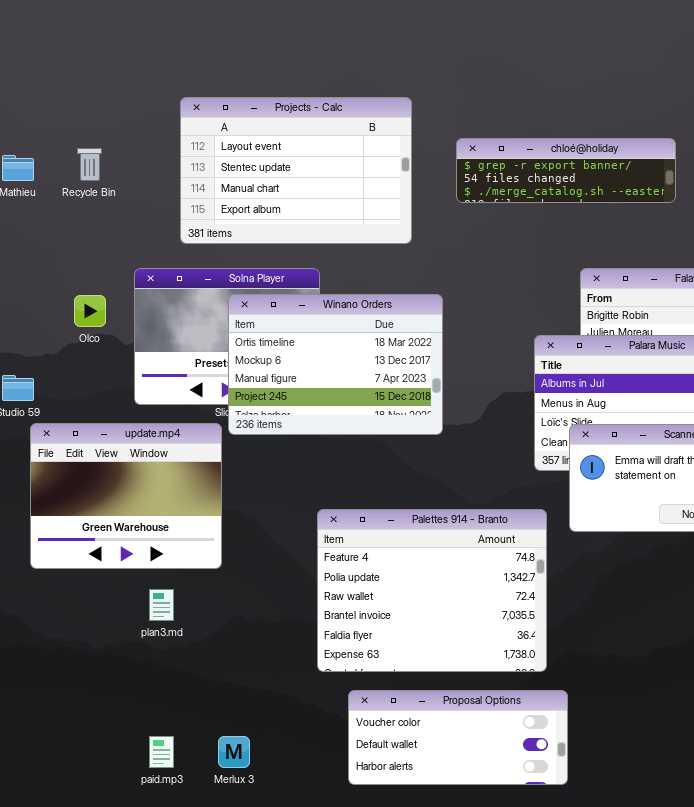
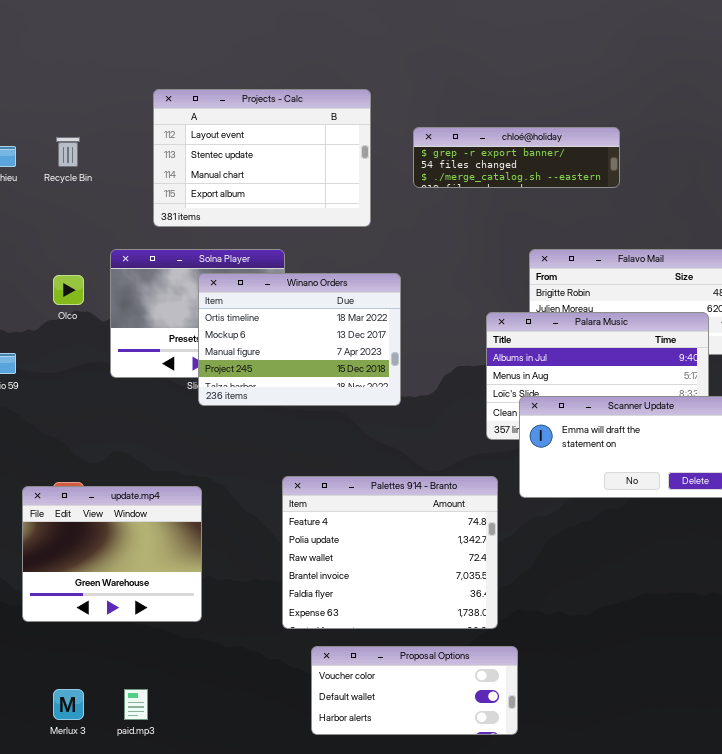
update.mp4: [30,423,222,569] -> [22,486,202,622], moved
Merlux 3: [218,736,250,768] -> [53,689,84,720], moved

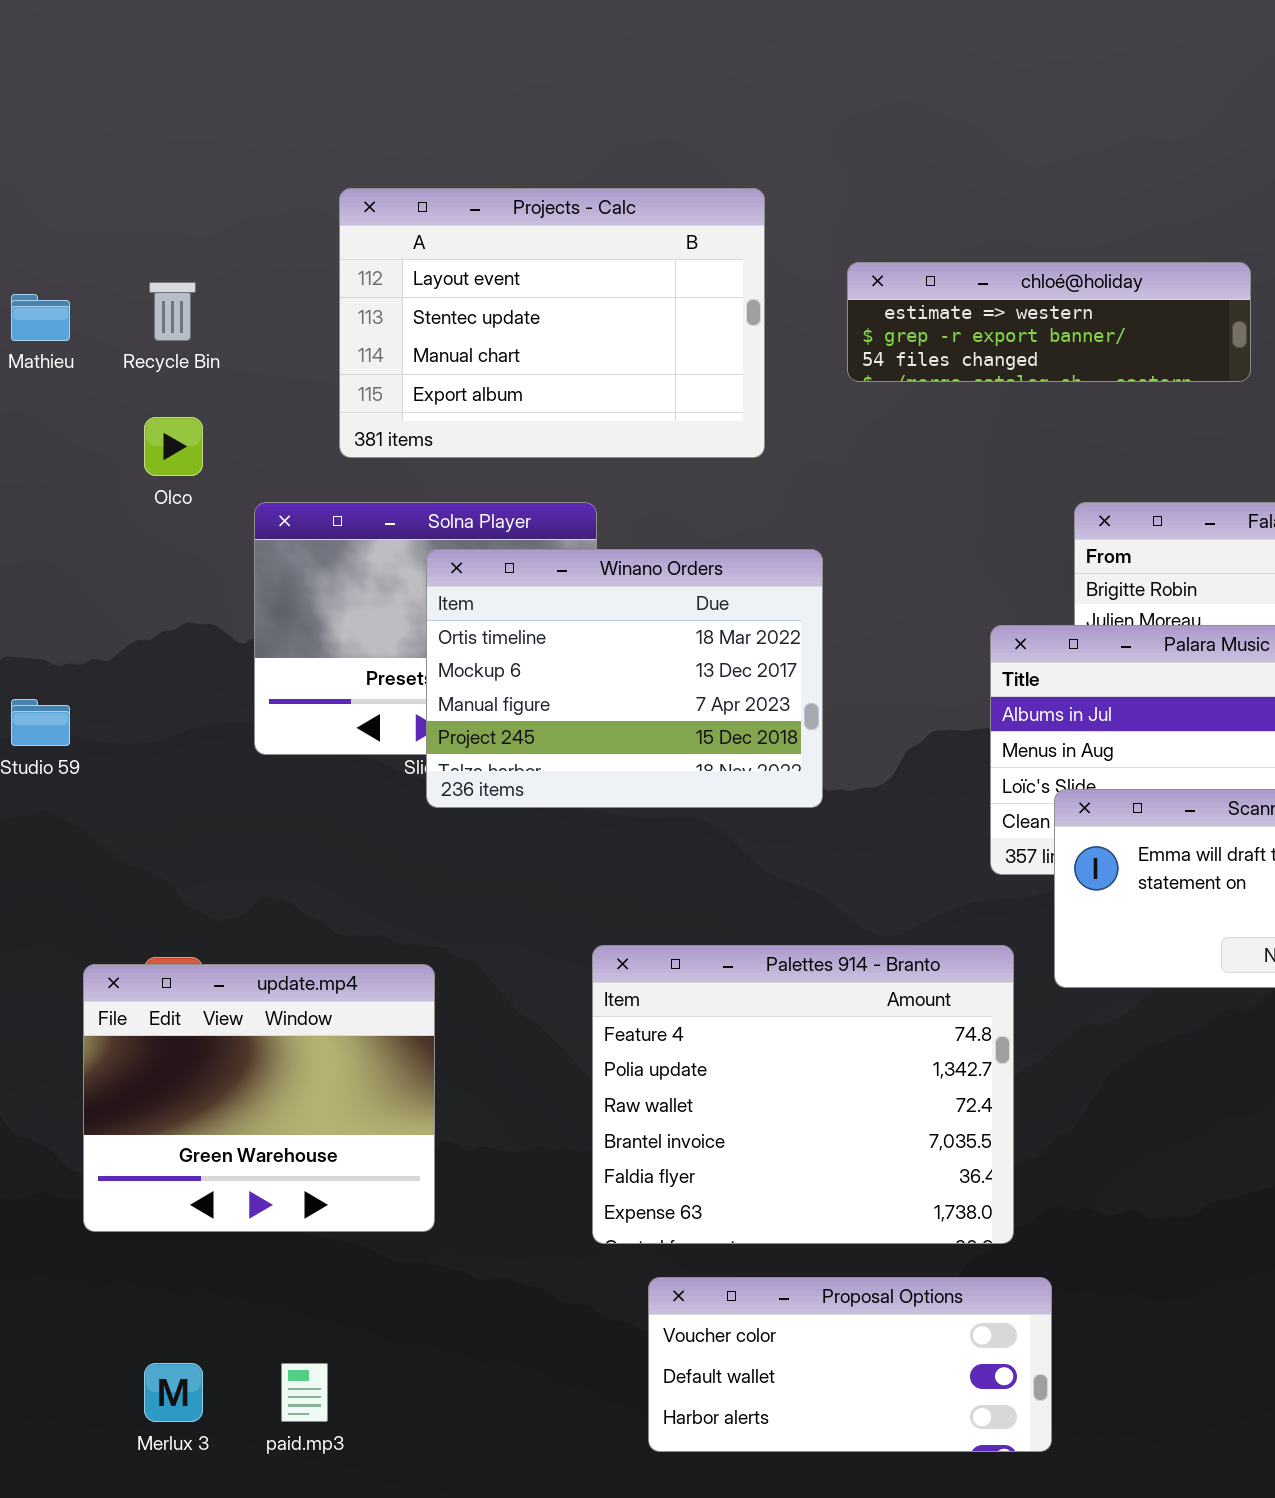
chloé@holiday: [413,127,620,188] -> [847,262,1251,382], scrolled up 1 row
Olco: [53,275,84,305] -> [144,417,203,476], moved

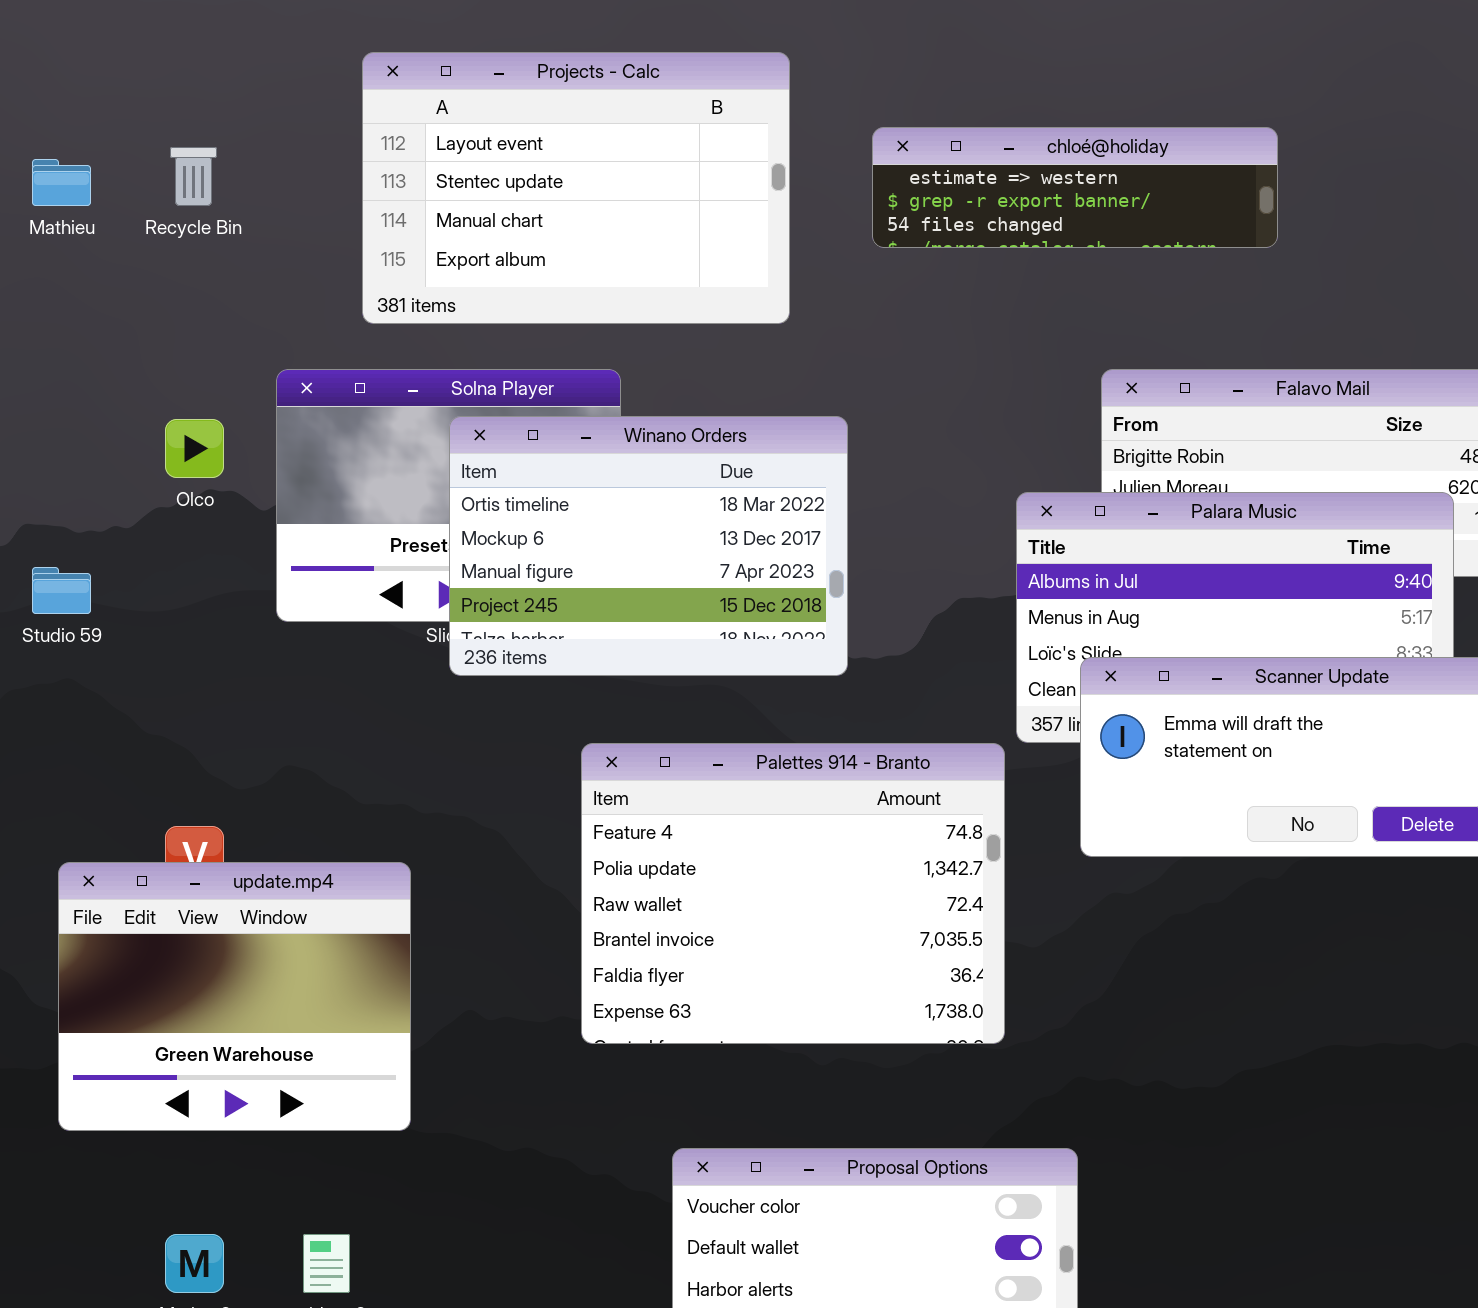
Olco: [144,417,203,476] -> [165,419,224,478], moved
Palettes 914 - Branto: [592,945,1014,1244] -> [581,743,1005,1044], moved
update.mp4: [83,964,435,1232] -> [58,862,411,1131], moved

